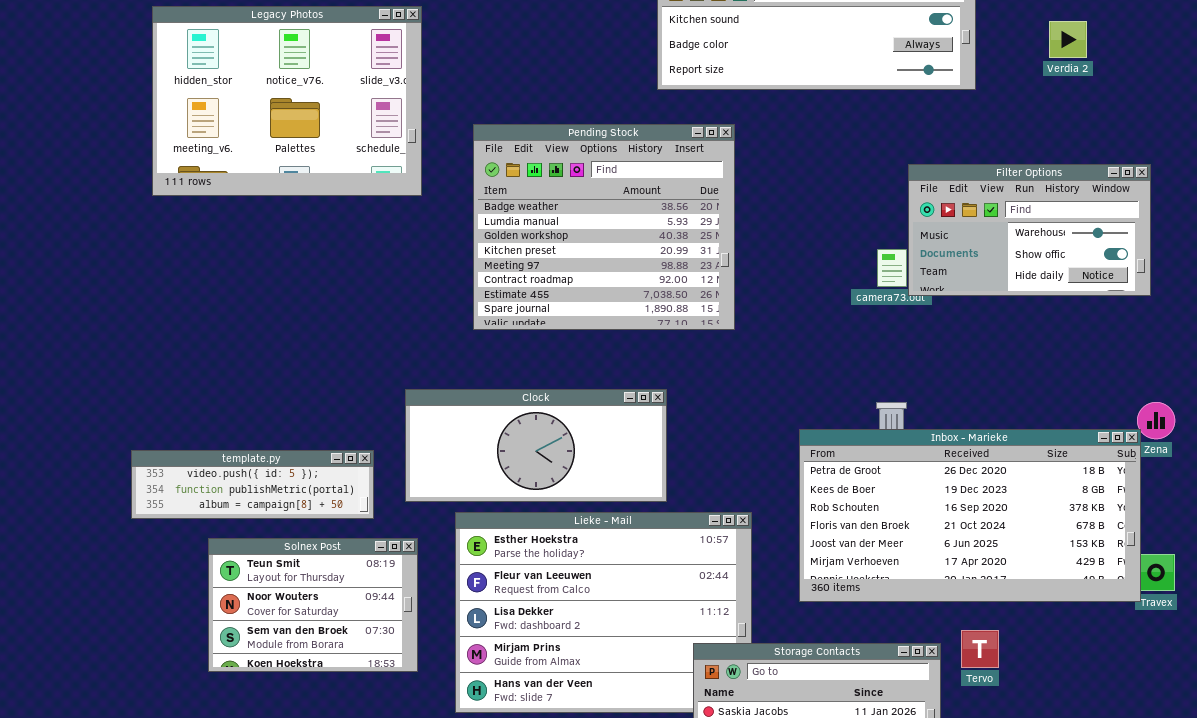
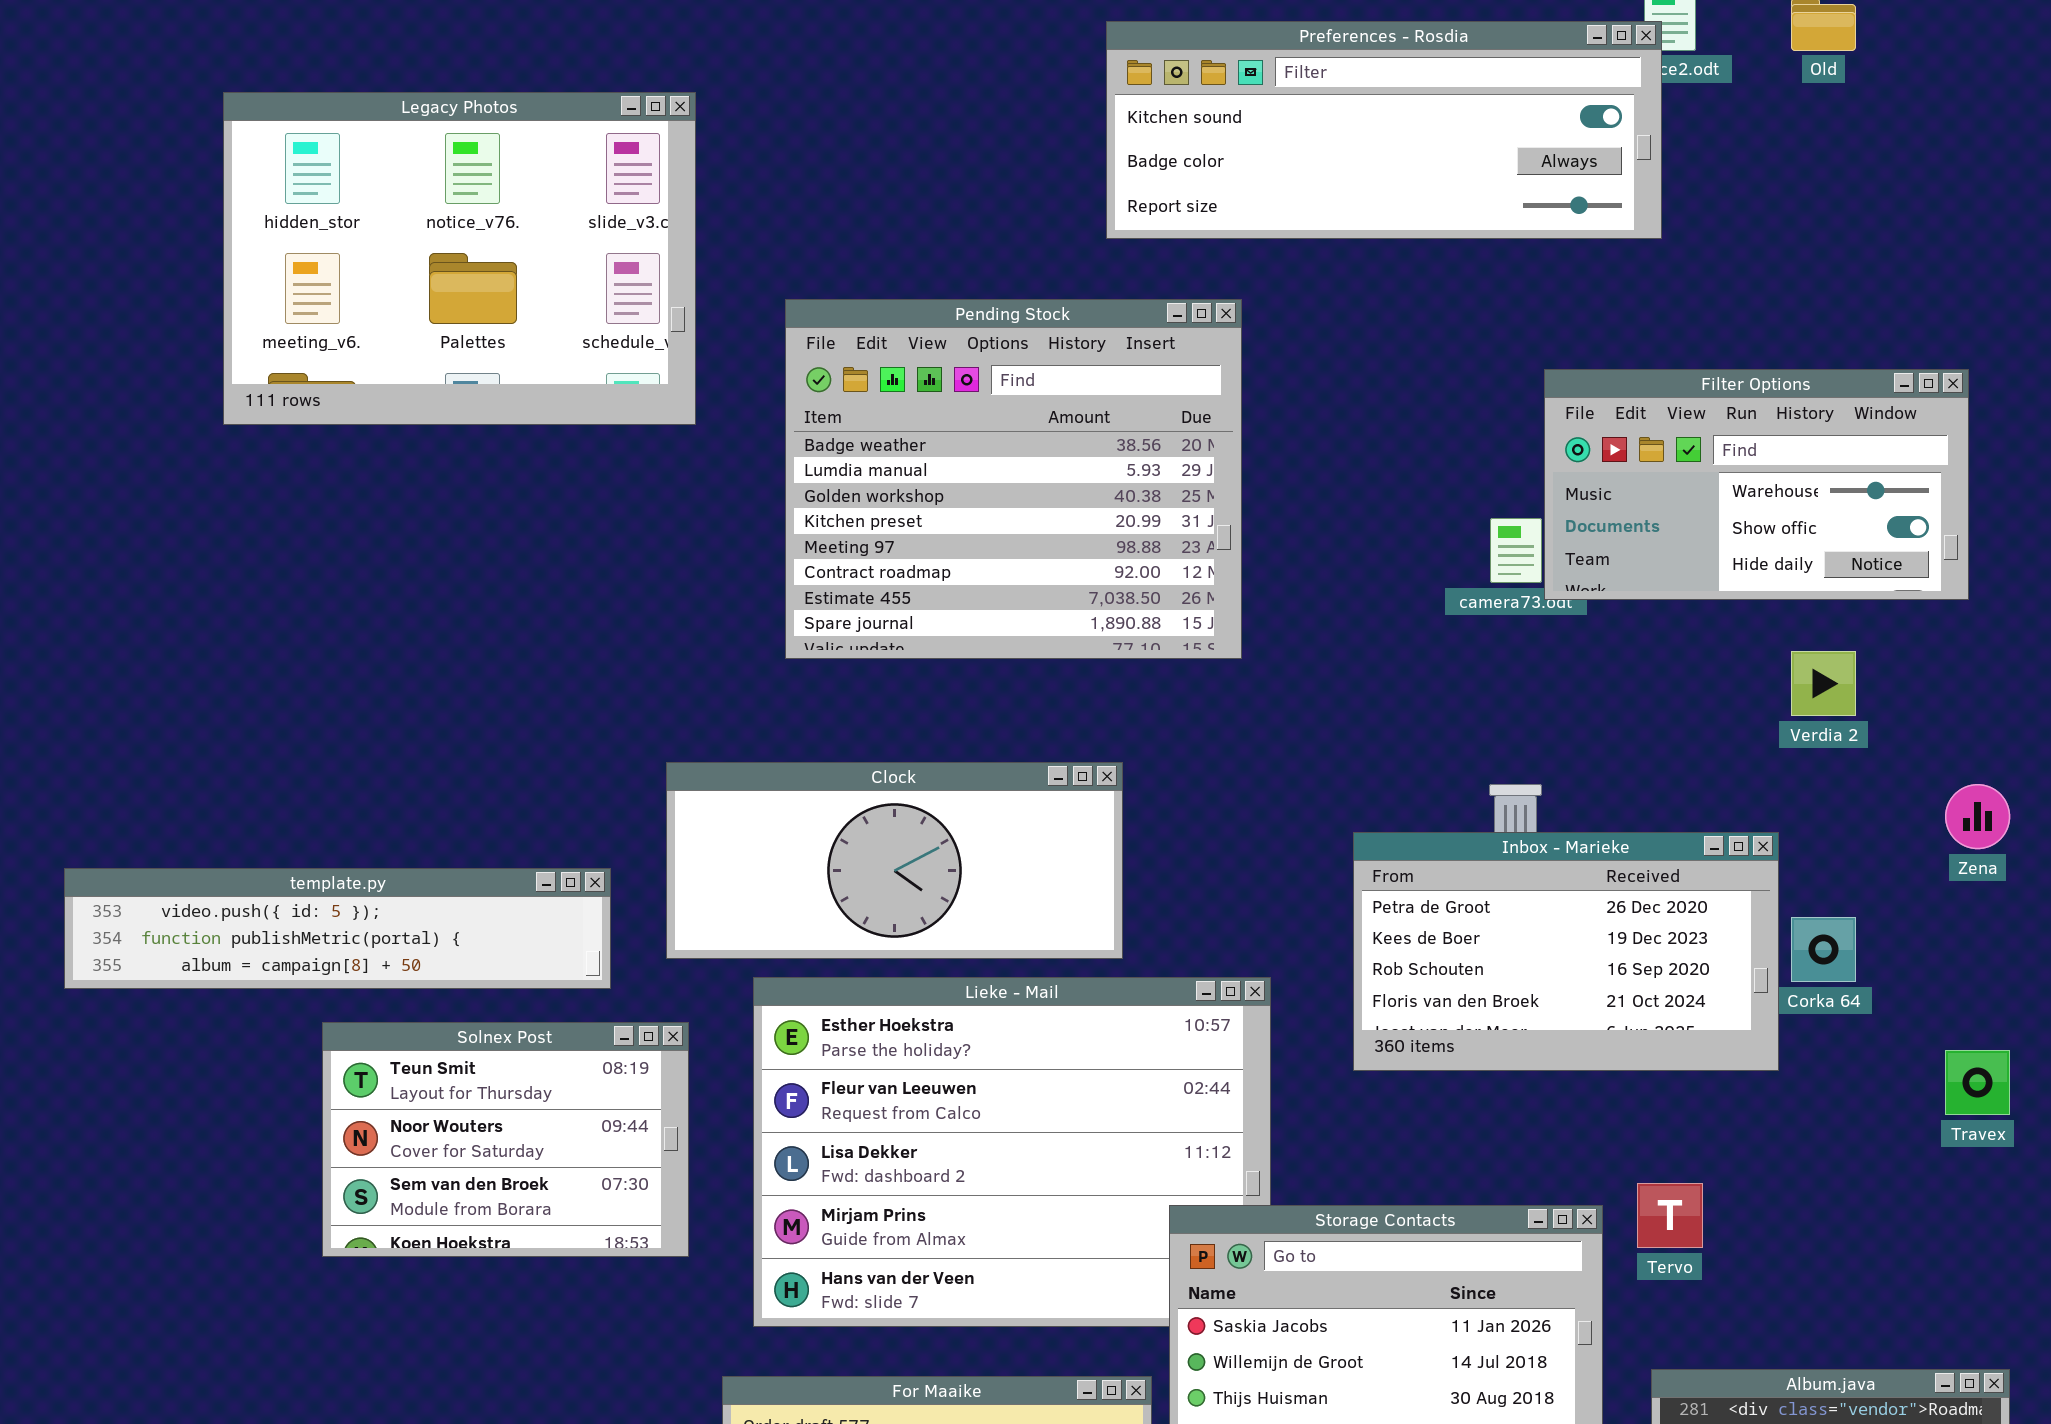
Verdia 2: [1049,21,1087,58] -> [1791,651,1856,716], moved
Inbox - Marieke: [799,429,1141,602] -> [1353,832,1779,1071], resized
template.py: [131,450,374,519] -> [64,868,611,989], resized

